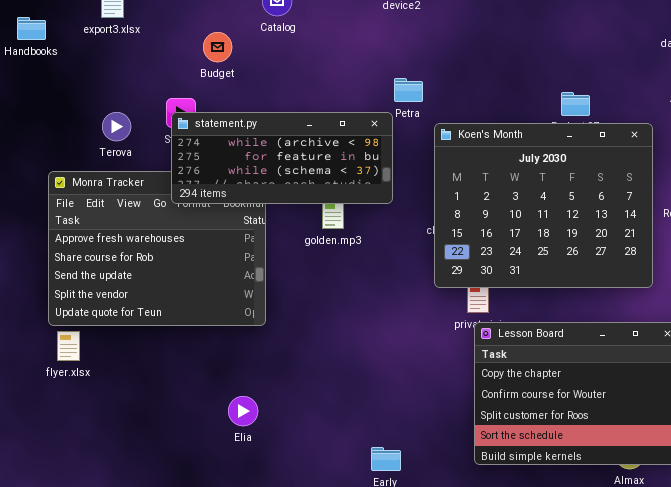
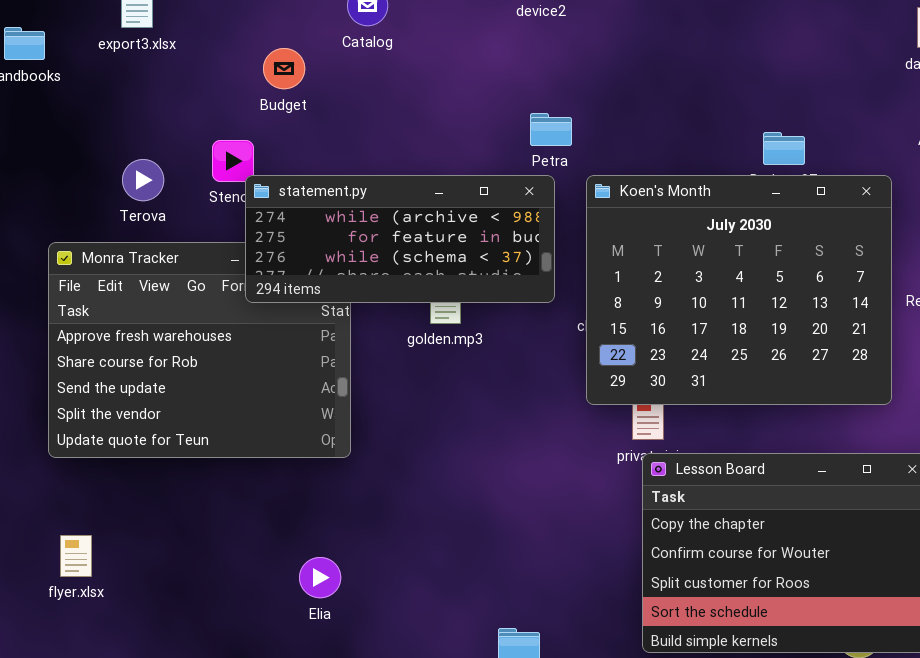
statement.py: [171,112,393,204] -> [245,175,555,303], moved
flyer.xlsx: [57,331,80,361] -> [60,535,92,577], moved

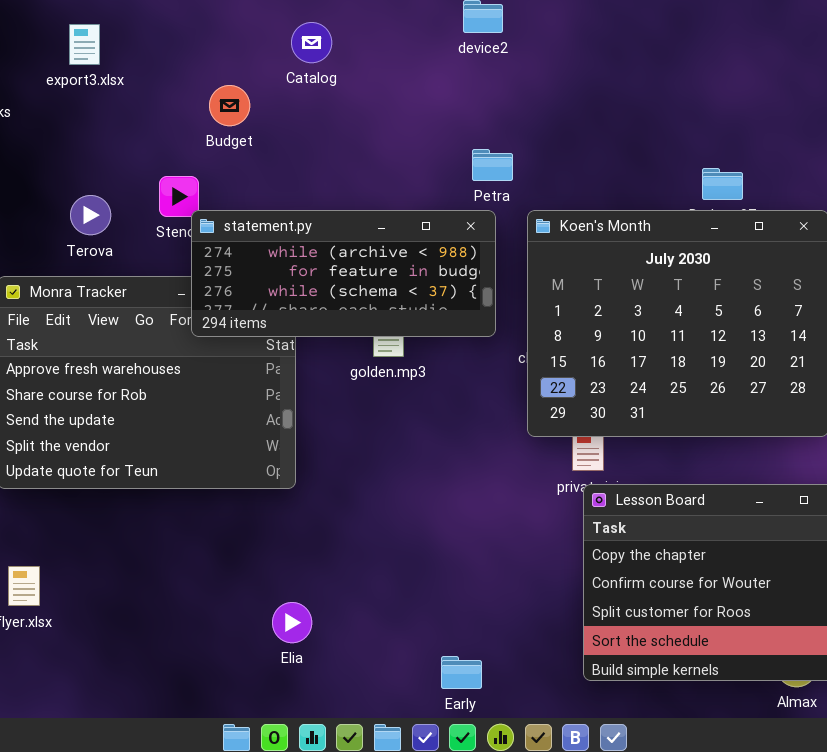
Elia: [299,557,341,598] -> [272,602,312,643], moved

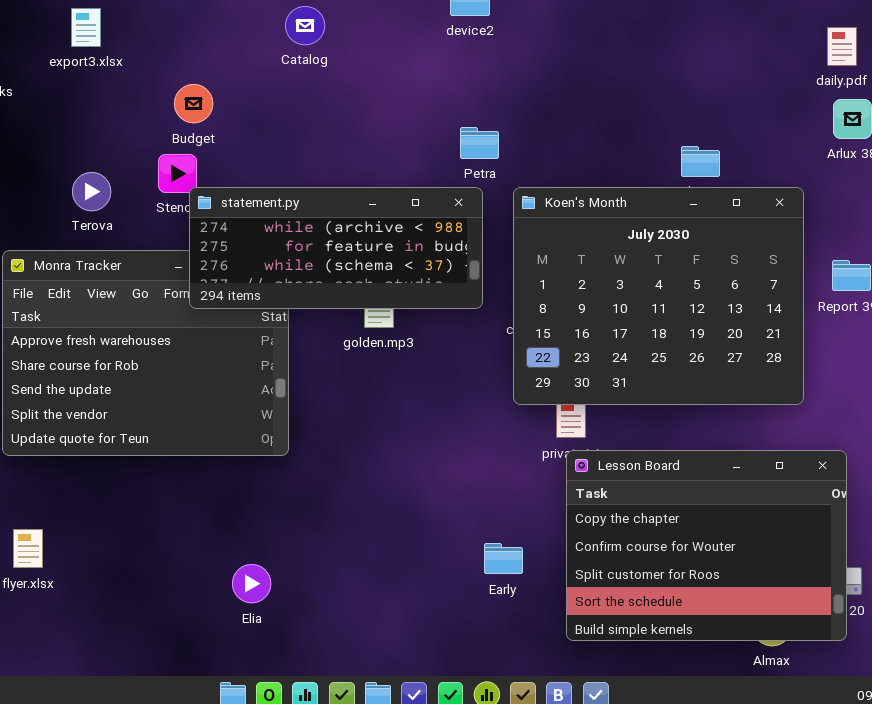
Budget: [209,85,250,126] -> [174,84,213,123], moved
Elia: [272,602,312,643] -> [232,564,271,603], moved
Early: [441,656,482,689] -> [484,543,523,574], moved

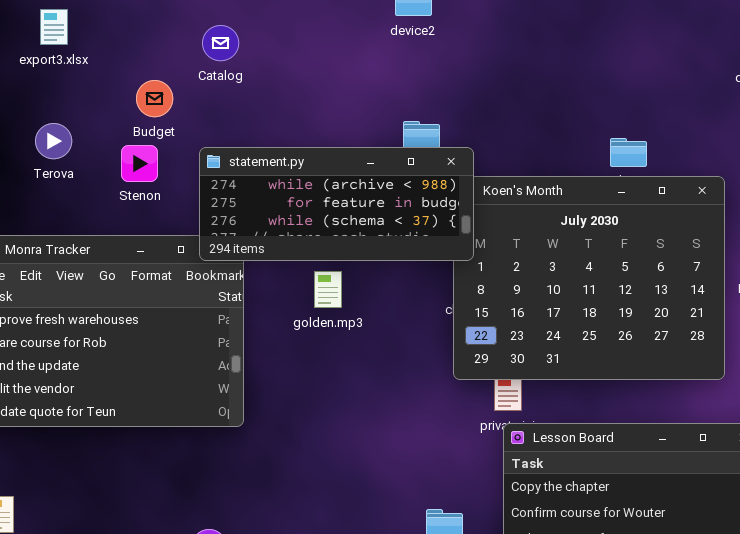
Catalog: [285,6,325,45] -> [202,25,239,61], moved
Terova: [72,172,111,211] -> [35,123,72,159], moved
statement.py: [189,187,483,309] -> [199,147,474,261], moved

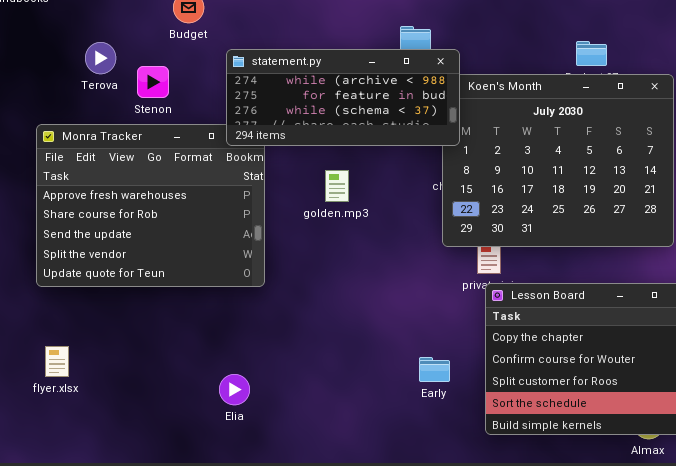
Terova: [35,123,72,159] -> [85,42,116,74], moved
Stenon: [121,145,158,182] -> [137,66,169,98], moved
golden.mp3: [314,271,342,308] -> [325,170,349,202], moved

